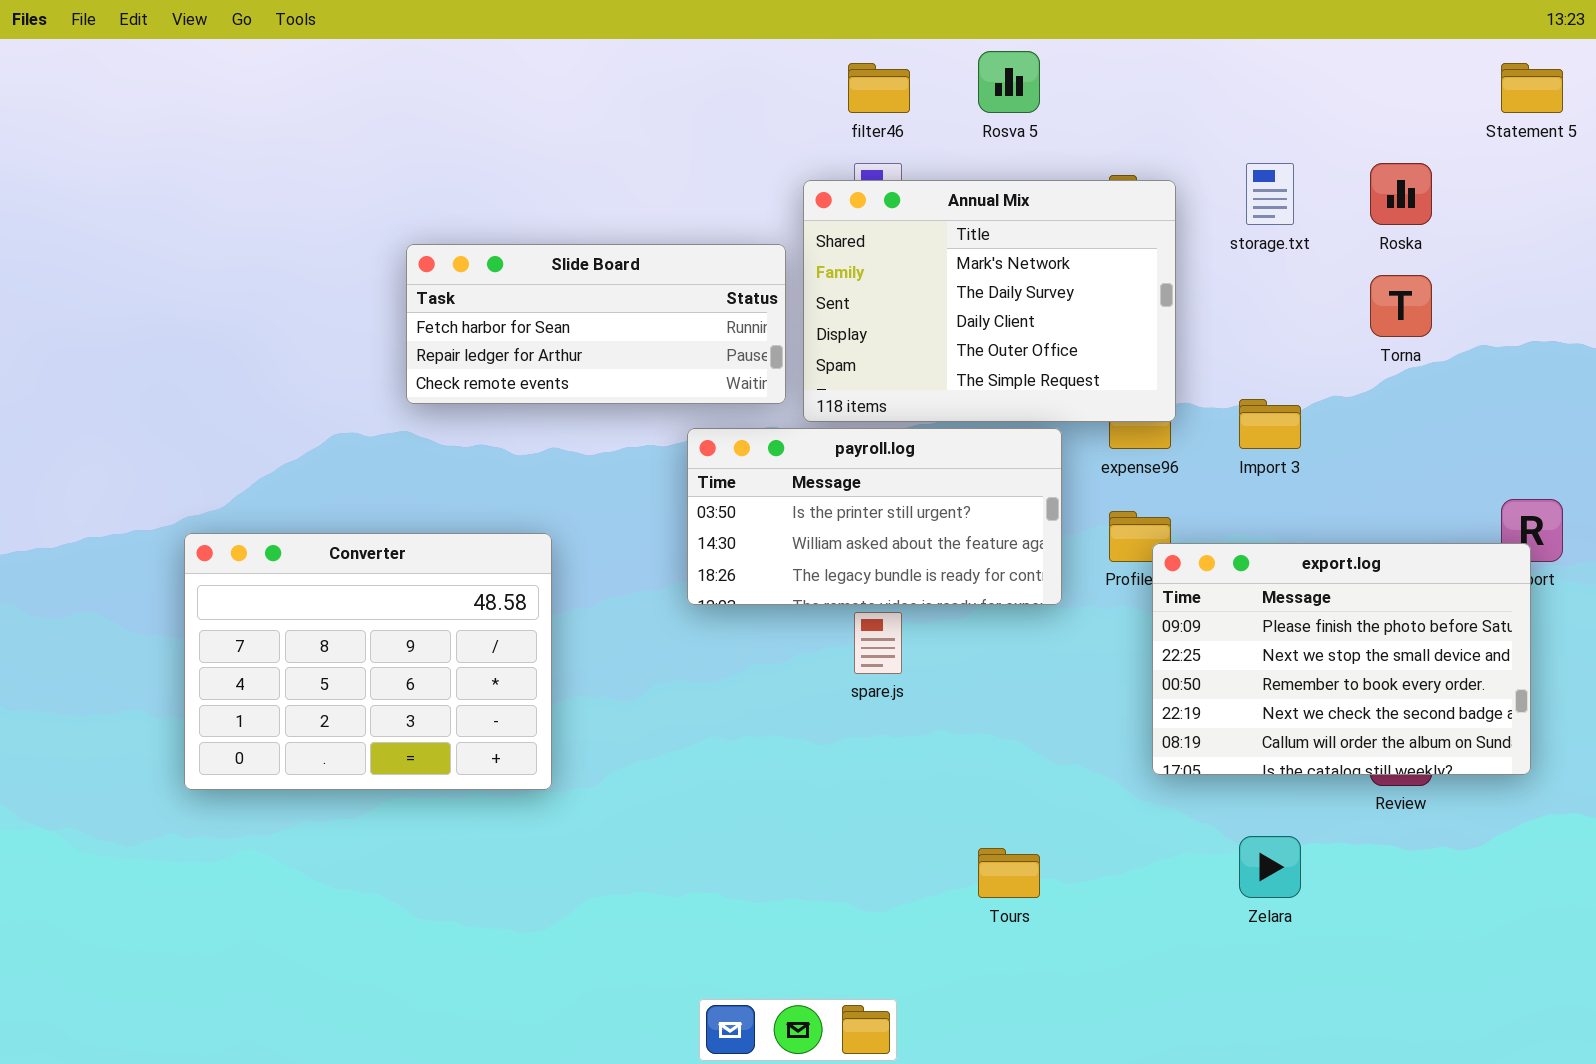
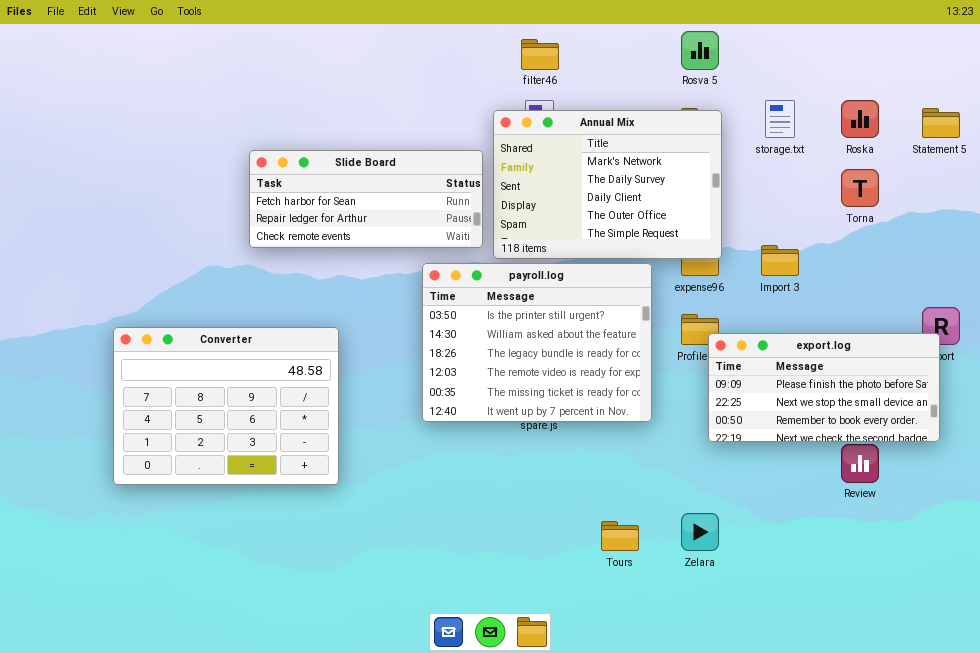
Rosva 5: [978,51,1040,113] -> [681,31,719,70], moved
Statement 5: [1501,63,1563,113] -> [922,108,960,138], moved
payroll.log: [687,428,1062,605] -> [422,263,652,422], resized
export.log: [1152,543,1531,775] -> [708,333,940,442], resized
Zelara: [1239,836,1301,898] -> [681,513,719,551], moved

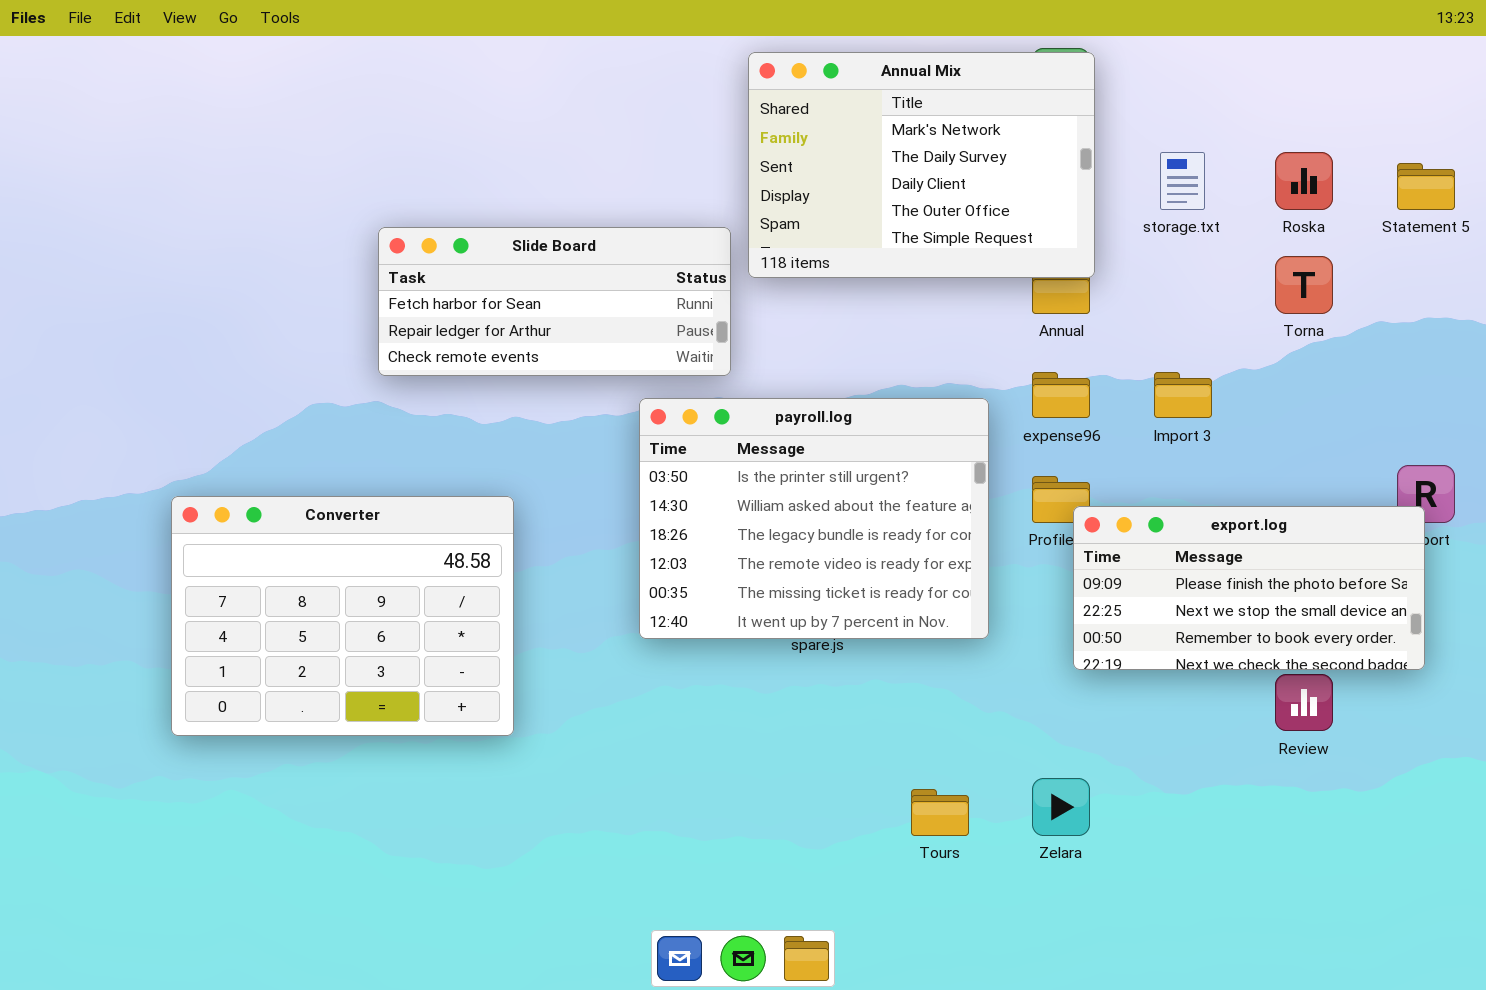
Annual Mix: [493,110,722,259] -> [748,52,1095,278], moved

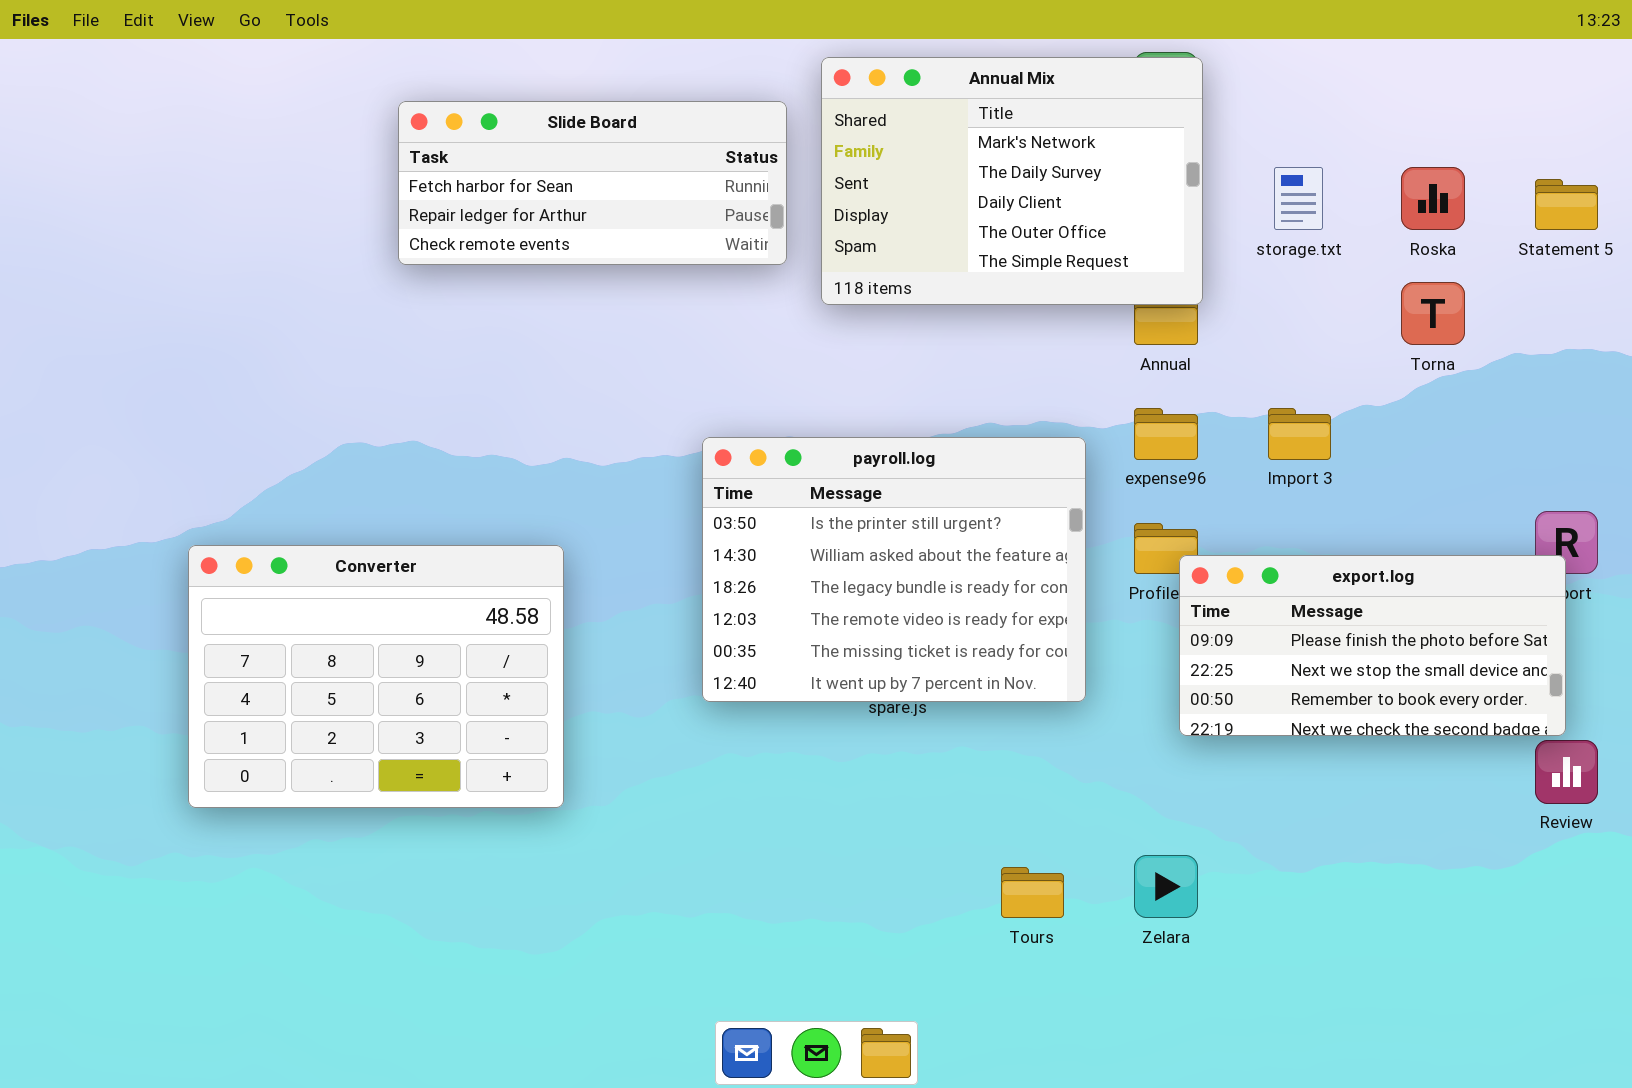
Slide Board: [378,227,731,376] -> [398,101,787,265], moved
Review: [1275,674,1333,731] -> [1535,740,1598,804], moved

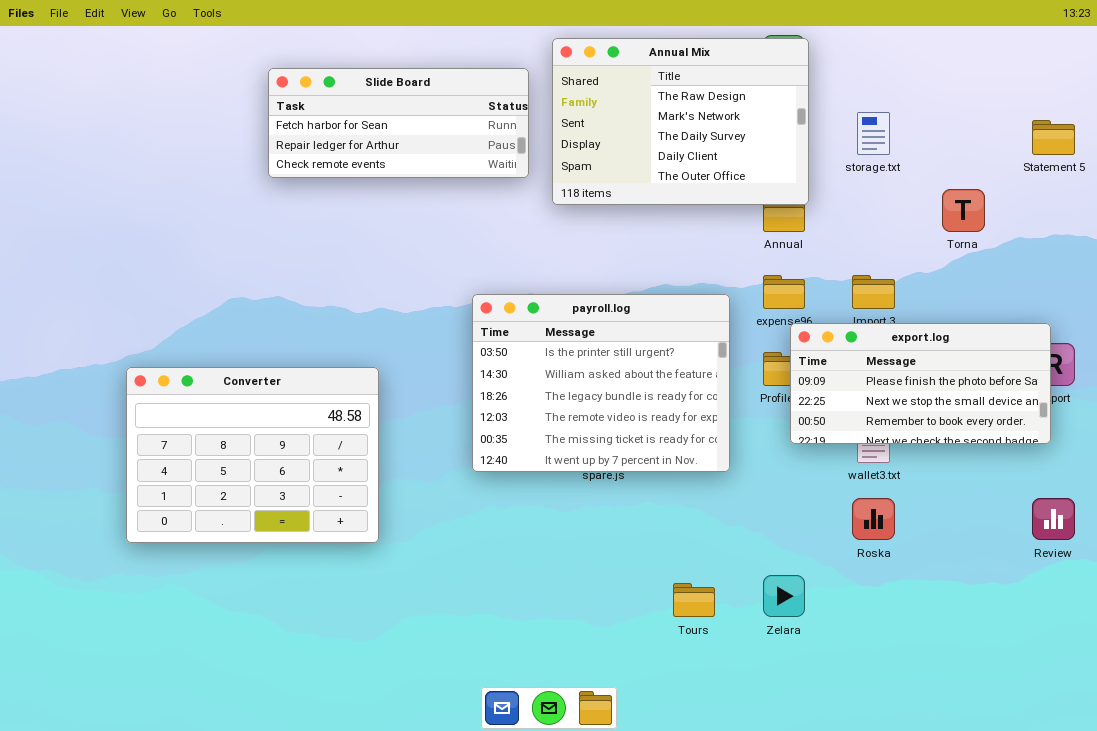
Annual Mix: [821,57,1203,305] -> [552,38,809,205], scrolled up 1 row
Roska: [1401,167,1465,230] -> [852,498,895,540], moved
export.log: [1179,555,1566,736] -> [790,323,1051,444], moved

